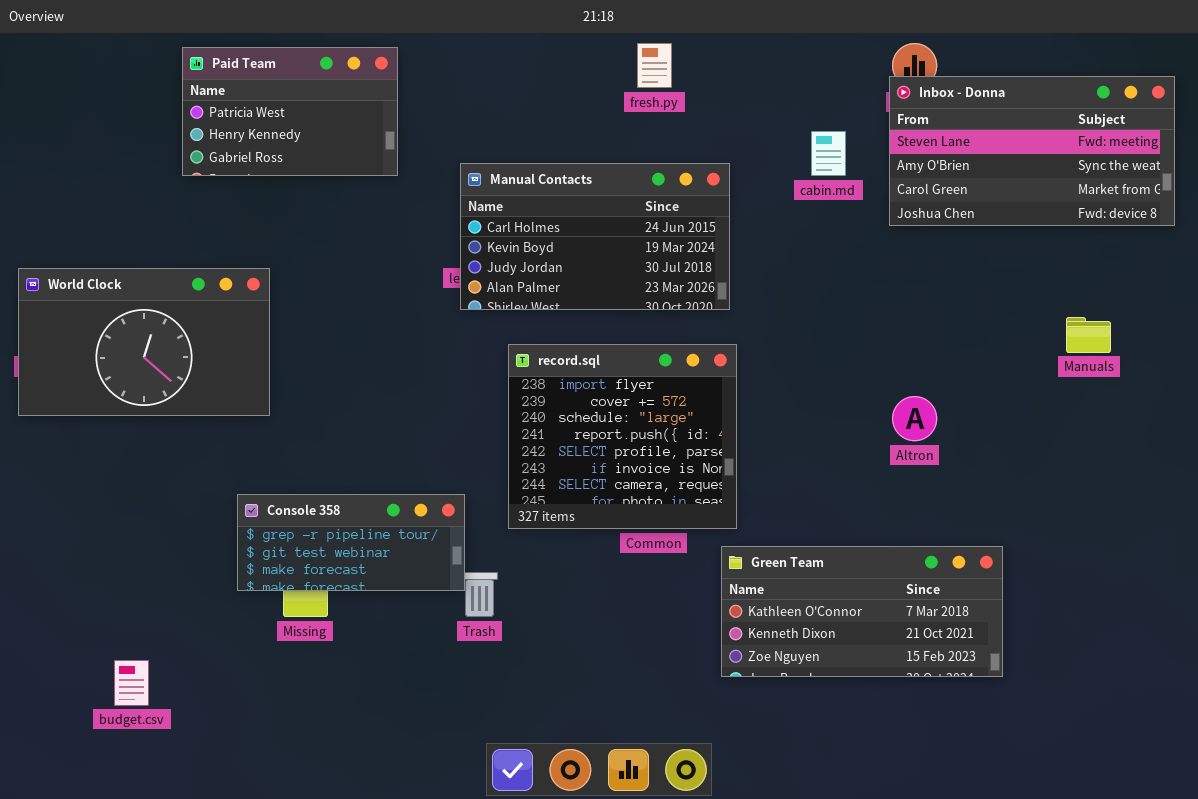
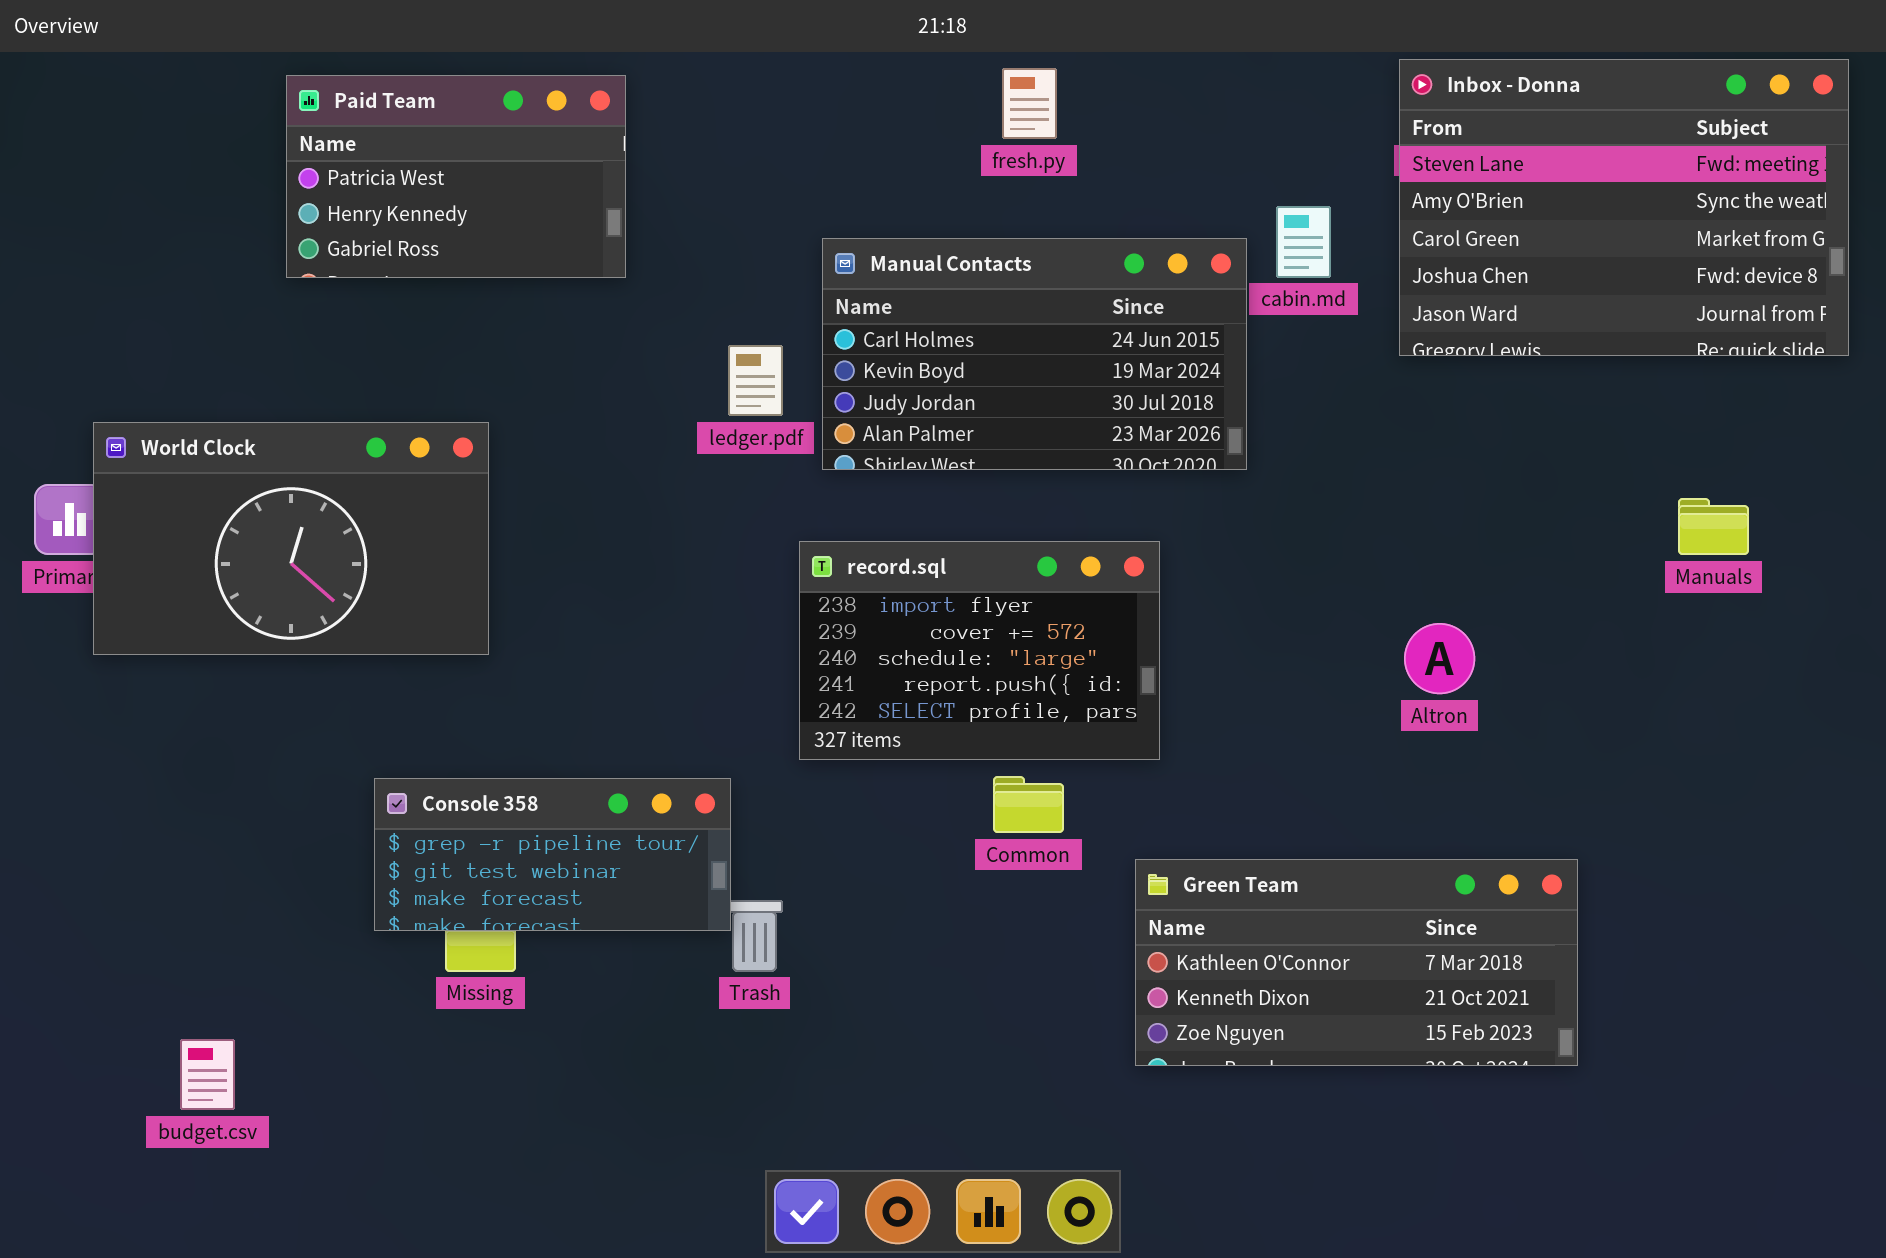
Inbox - Donna: [889,76,1175,226] -> [1399,59,1849,356], resized
Manual Contacts: [460,163,730,310] -> [822,238,1247,470], moved
World Clock: [18,268,270,416] -> [93,422,489,655], moved
record.sql: [508,344,737,529] -> [799,541,1160,760], resized

